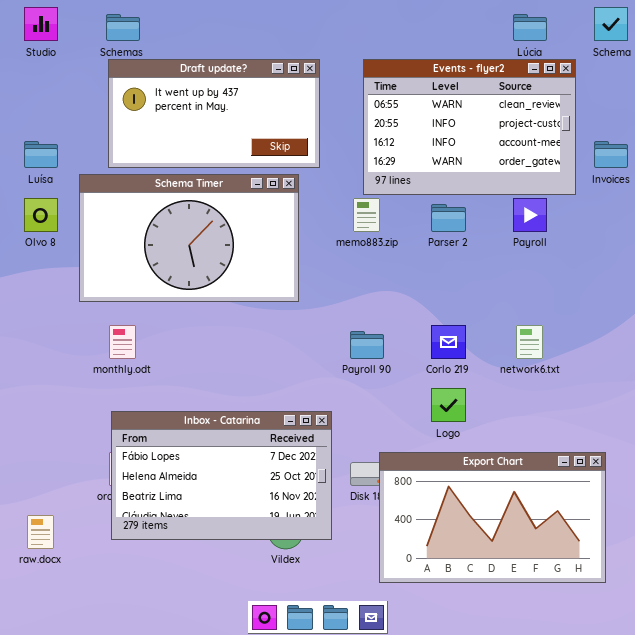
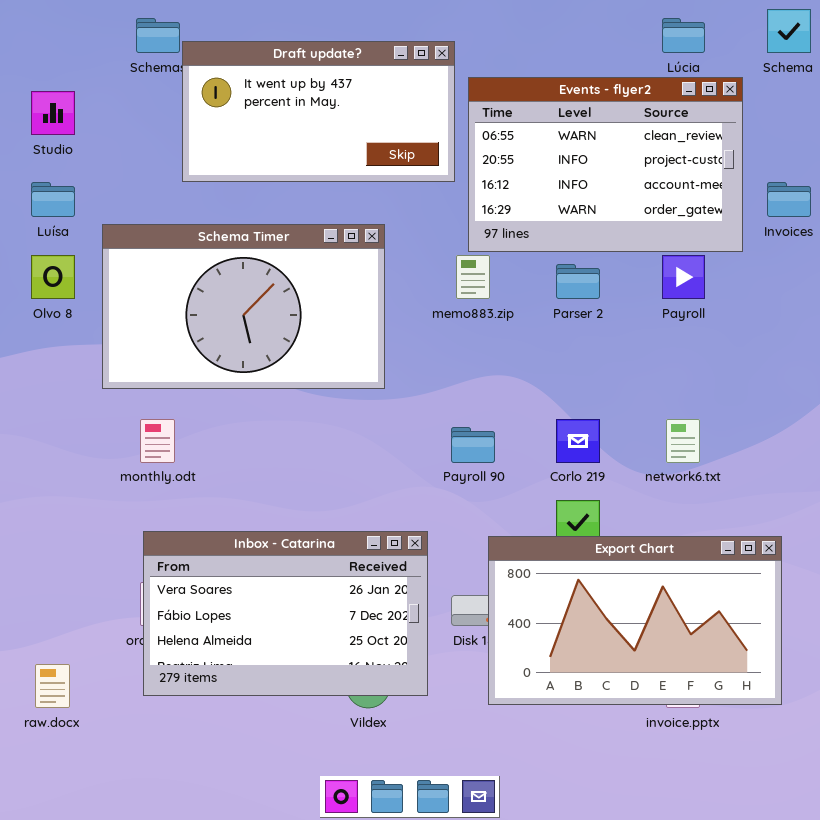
Studio: [24,7,58,41] -> [31,91,75,135], moved
Draft update?: [108,59,320,168] -> [182,41,455,182], moved
Inbox - Catarina: [111,411,332,540] -> [143,531,428,696], scrolled up 1 row
Export Chart: [379,452,606,583] -> [488,536,782,705], moved

